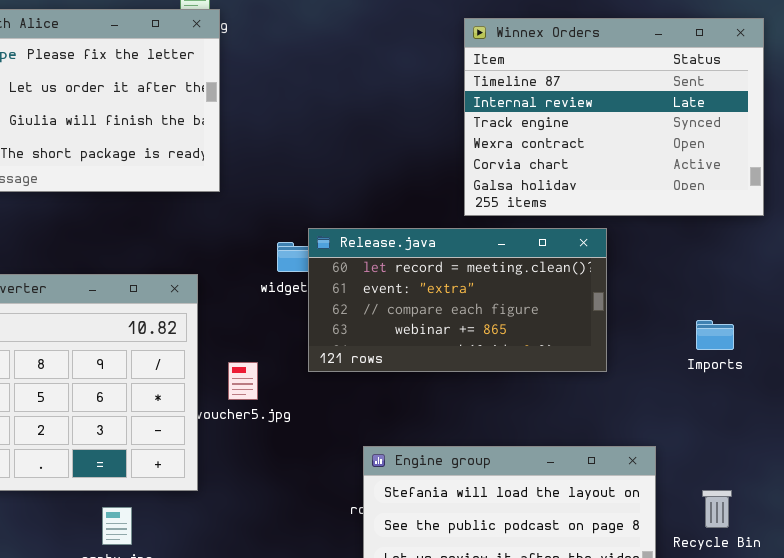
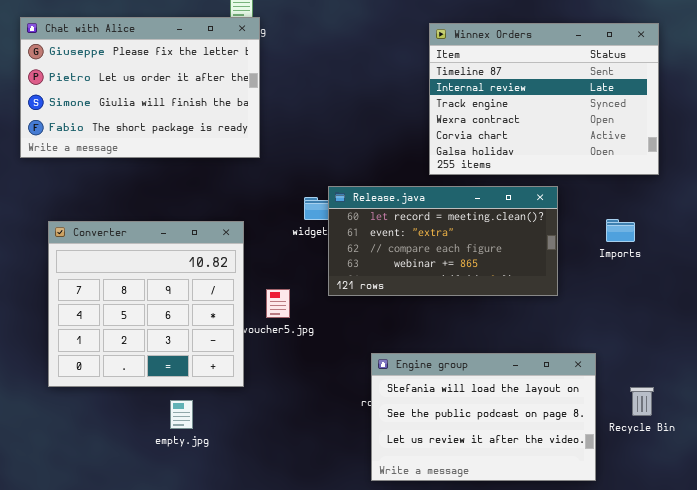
Winnex Orders: [464,18,764,216] -> [429,23,659,175], moved
Imports: [696,320,734,350] -> [606,219,635,242], moved

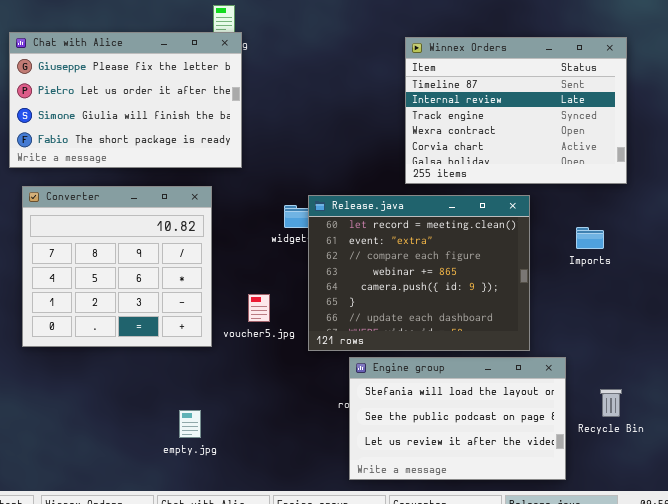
Release.java: [328,186,558,296] -> [308,195,530,351], resized
Converter: [48,221,244,387] -> [22,186,212,347], moved
empty.jpg: [170,400,193,429] -> [179,410,201,438], moved

